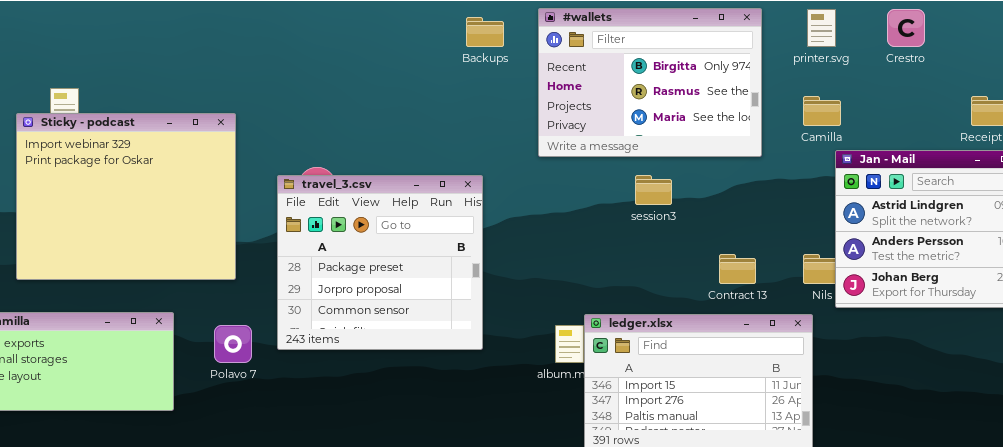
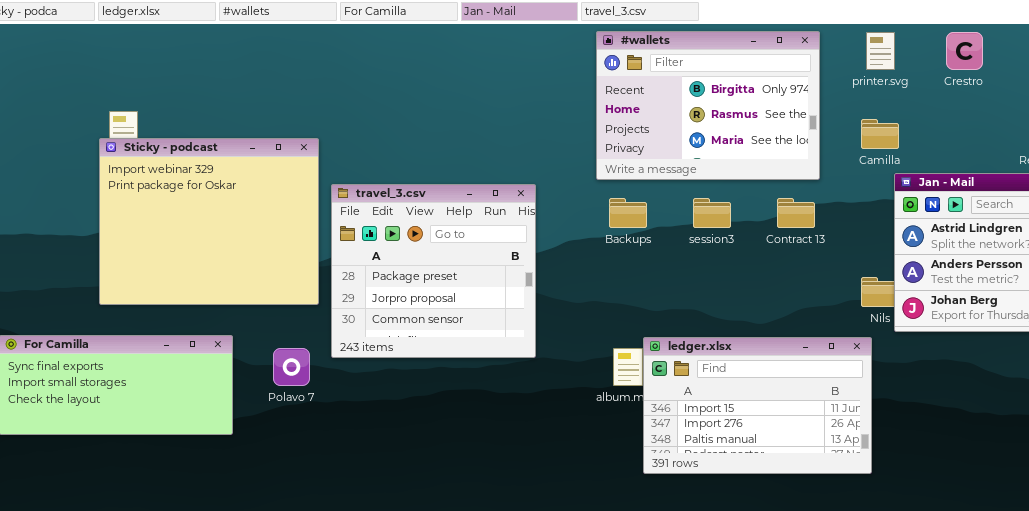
Backups: [466,17,504,47] -> [609,198,647,228], moved
Sticky - podcast: [16,113,236,280] -> [99,138,319,305], moved
travel_3.csv: [277,175,483,350] -> [331,184,536,358], moved
Contract 13: [719,254,756,284] -> [777,198,815,228], moved

